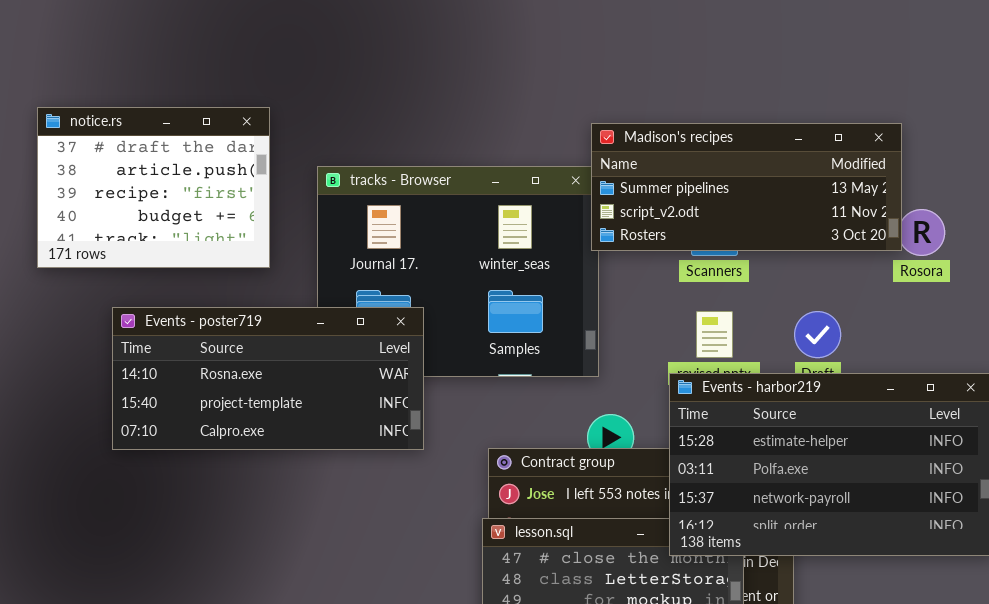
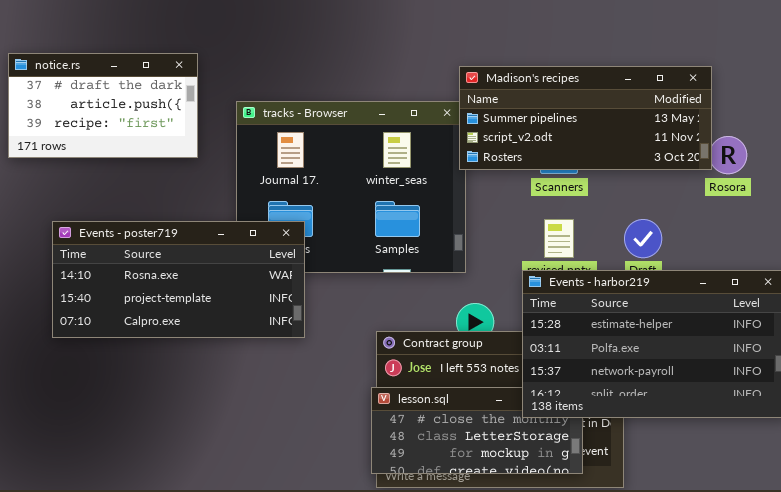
notice.rs: [37,107,270,268] -> [8,53,198,158], resized
Events - poster719: [112,307,424,450] -> [52,221,305,338], moved

